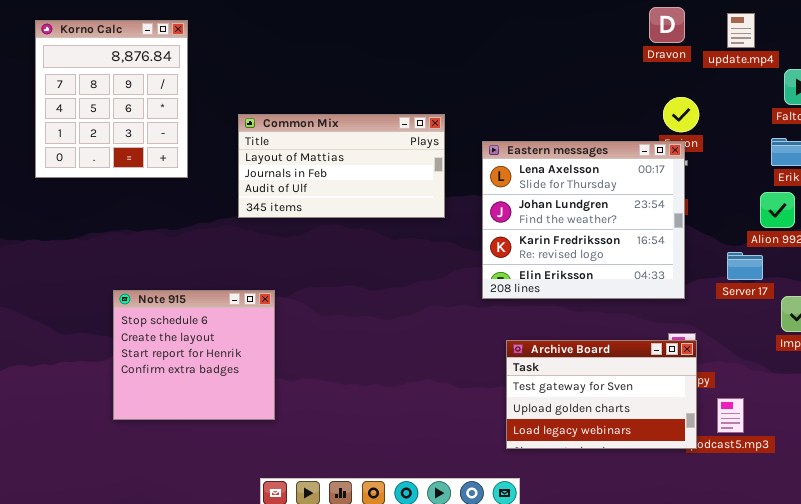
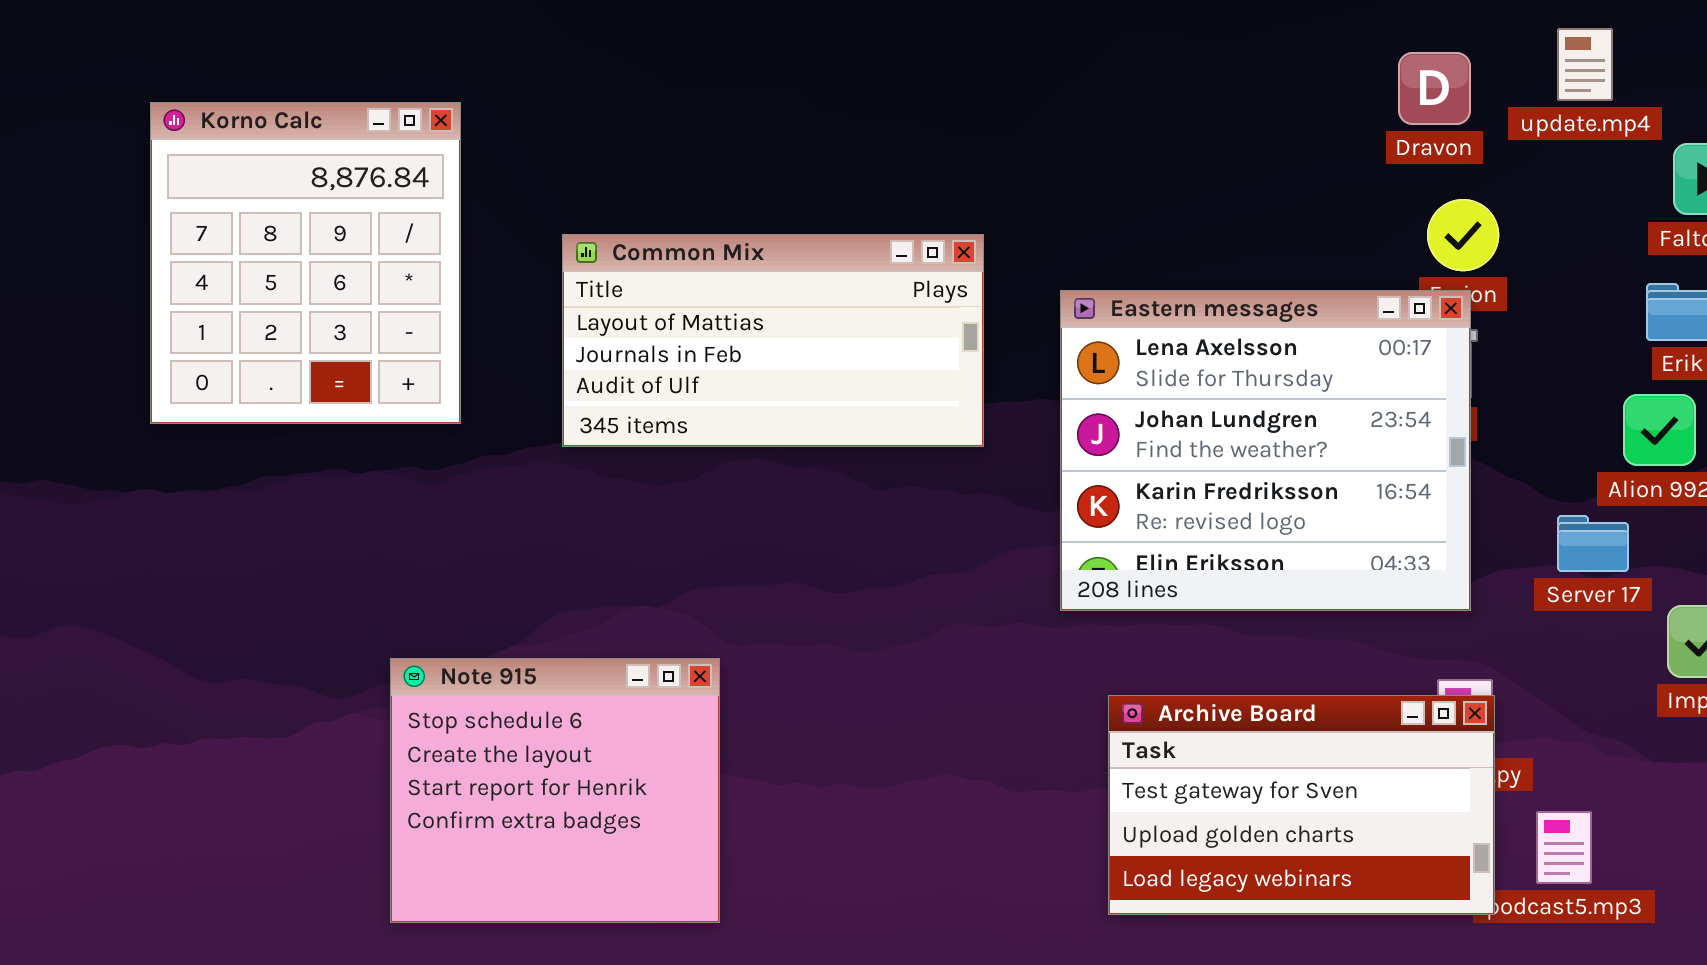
Dravon: [649,7,685,43] -> [1398,52,1471,125], moved
Korno Calc: [35,20,188,178] -> [150,102,461,424], moved
Note 915: [113,290,275,420] -> [390,658,720,923], moved

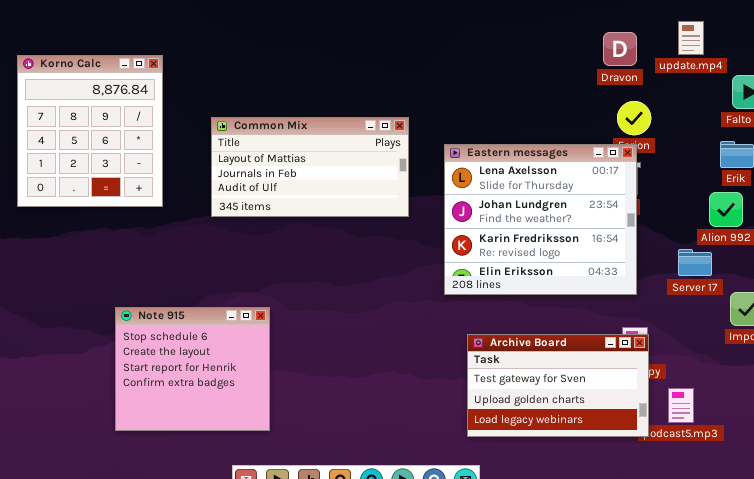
Note 915: [390,658,720,923] -> [115,307,270,431], moved

